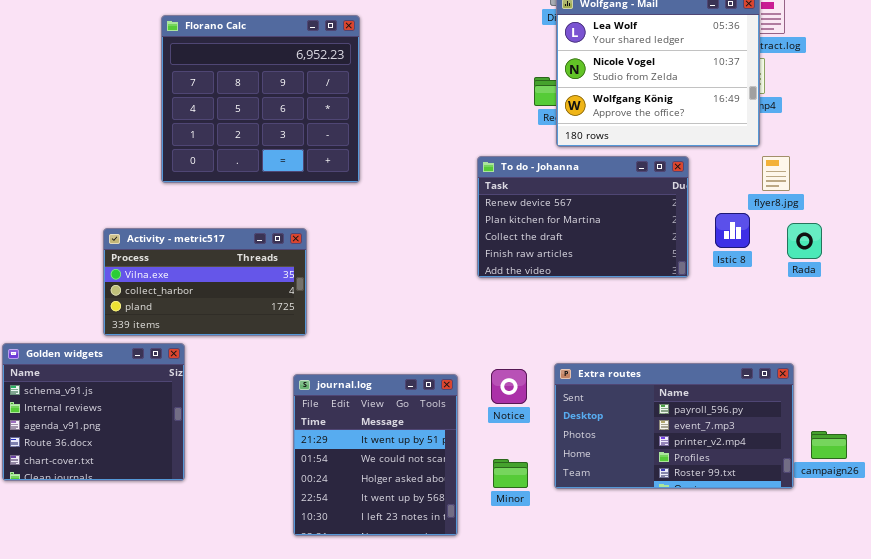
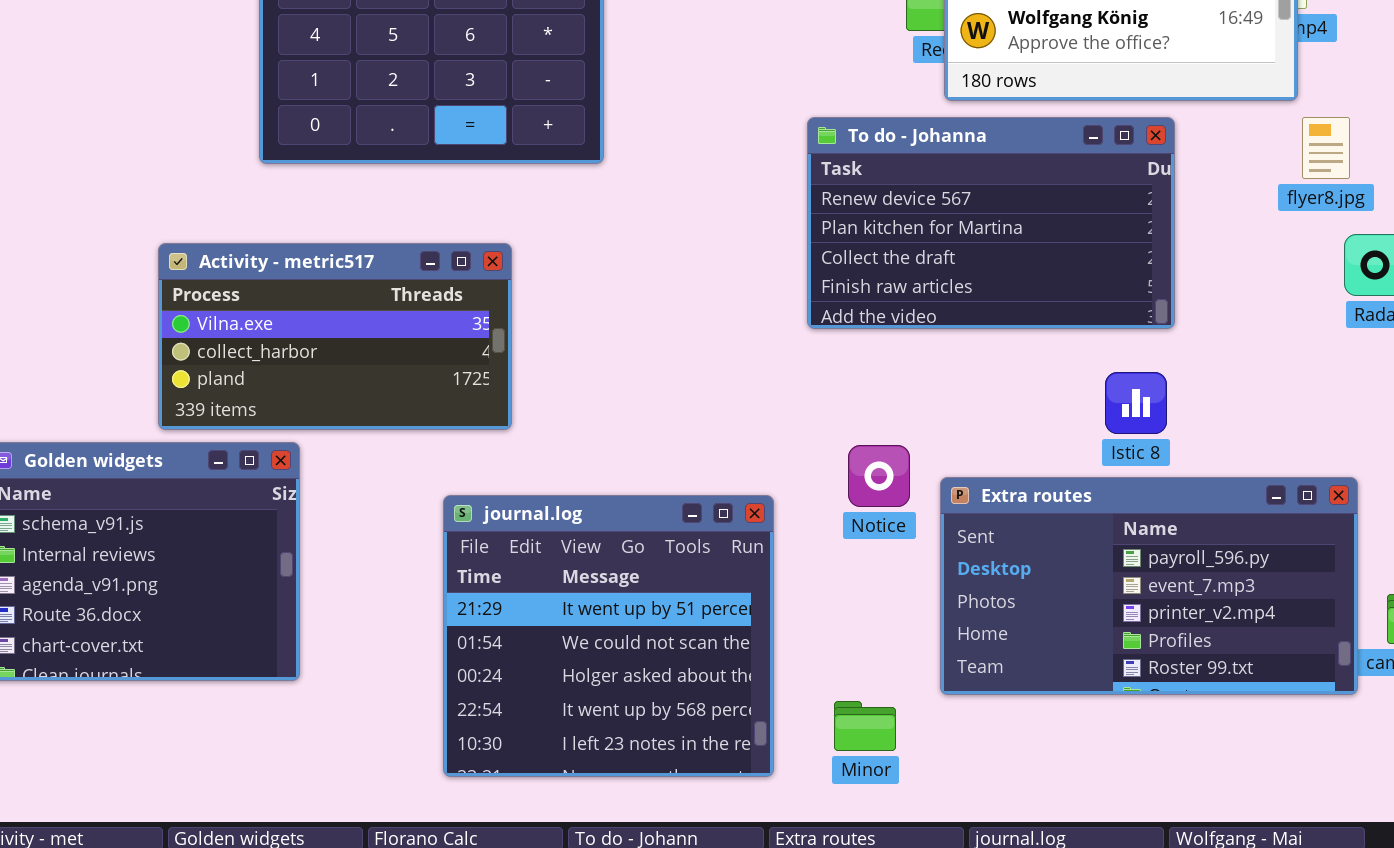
Istic 8: [715,213,750,248] -> [1105,372,1167,434], moved
Notice: [491,369,527,404] -> [848,445,910,507], moved
journal.log: [293,374,458,536] -> [443,495,774,777], resized
Minor: [493,459,528,488] -> [834,701,896,751], moved

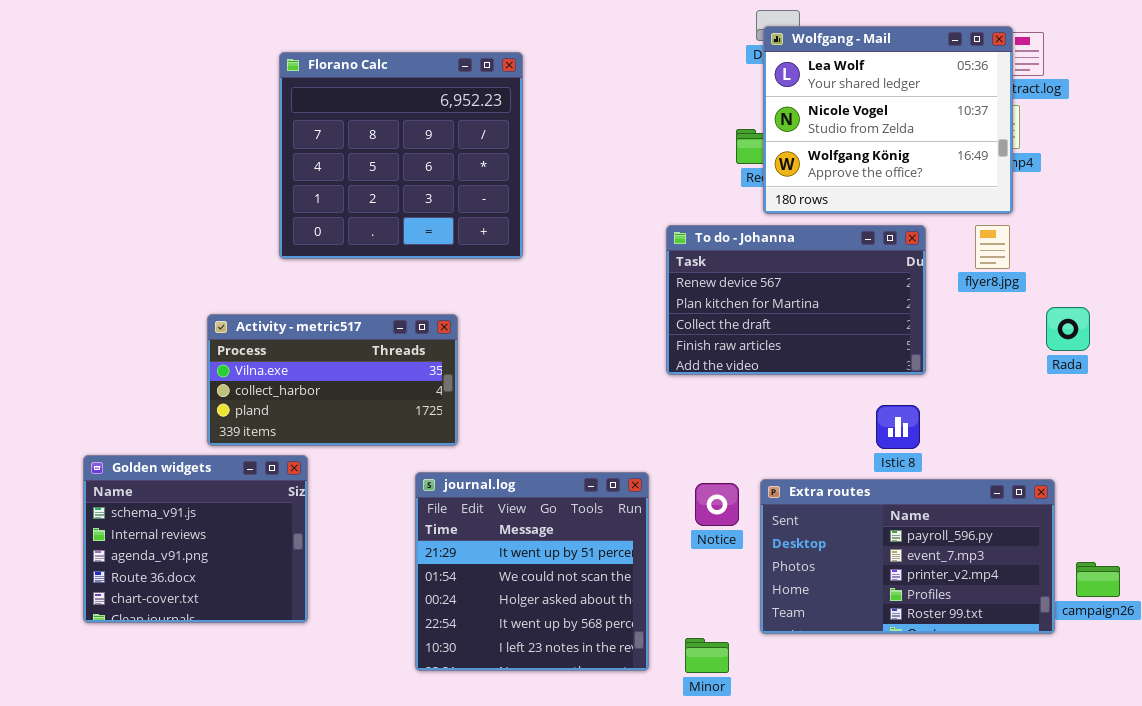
flyer8.jpg: [1302,117,1350,179] -> [975,225,1010,269], moved
Notice: [848,445,910,507] -> [695,483,739,526], moved
journal.log: [443,495,774,777] -> [415,472,649,671], moved

